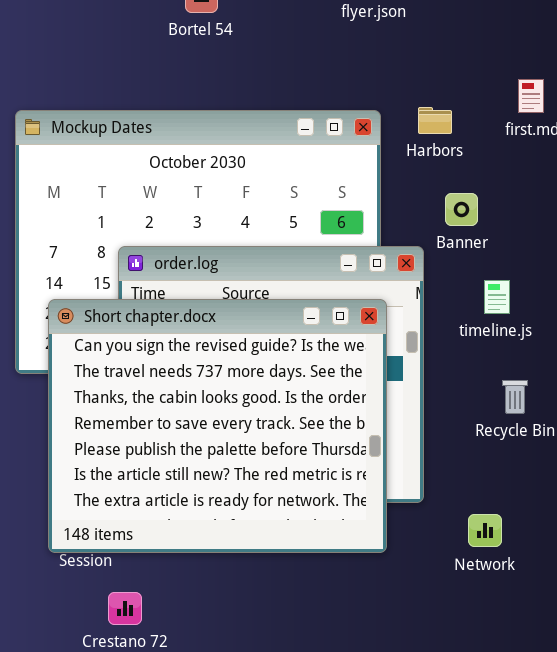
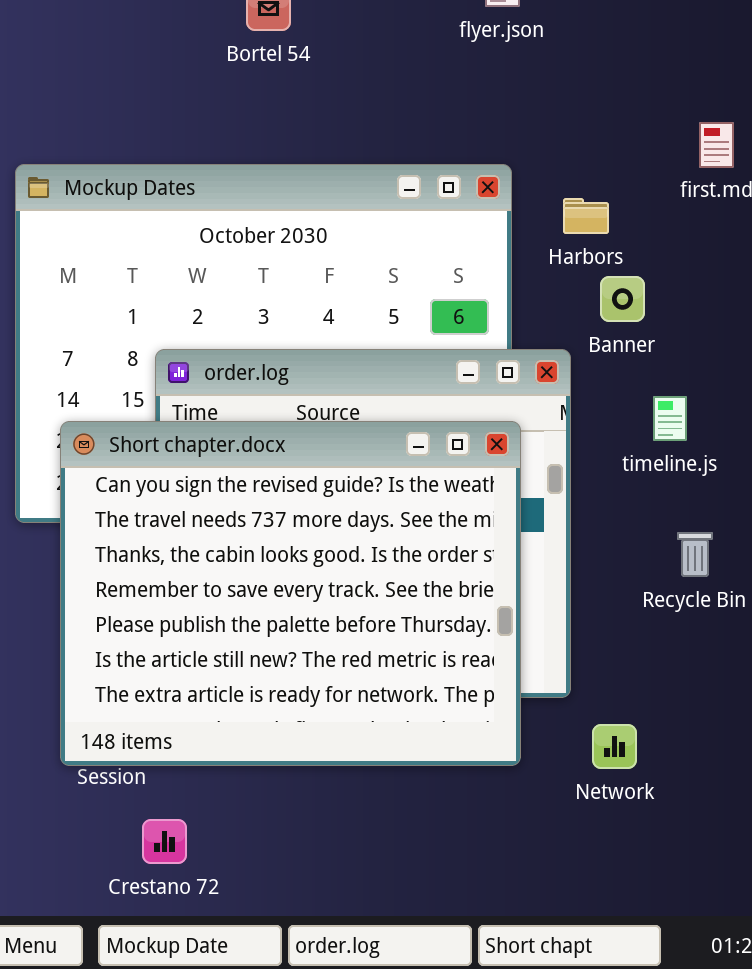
Harbors: [418,107,452,134] -> [563,198,609,234], moved
Network: [468,514,502,547] -> [592,724,637,769], moved

